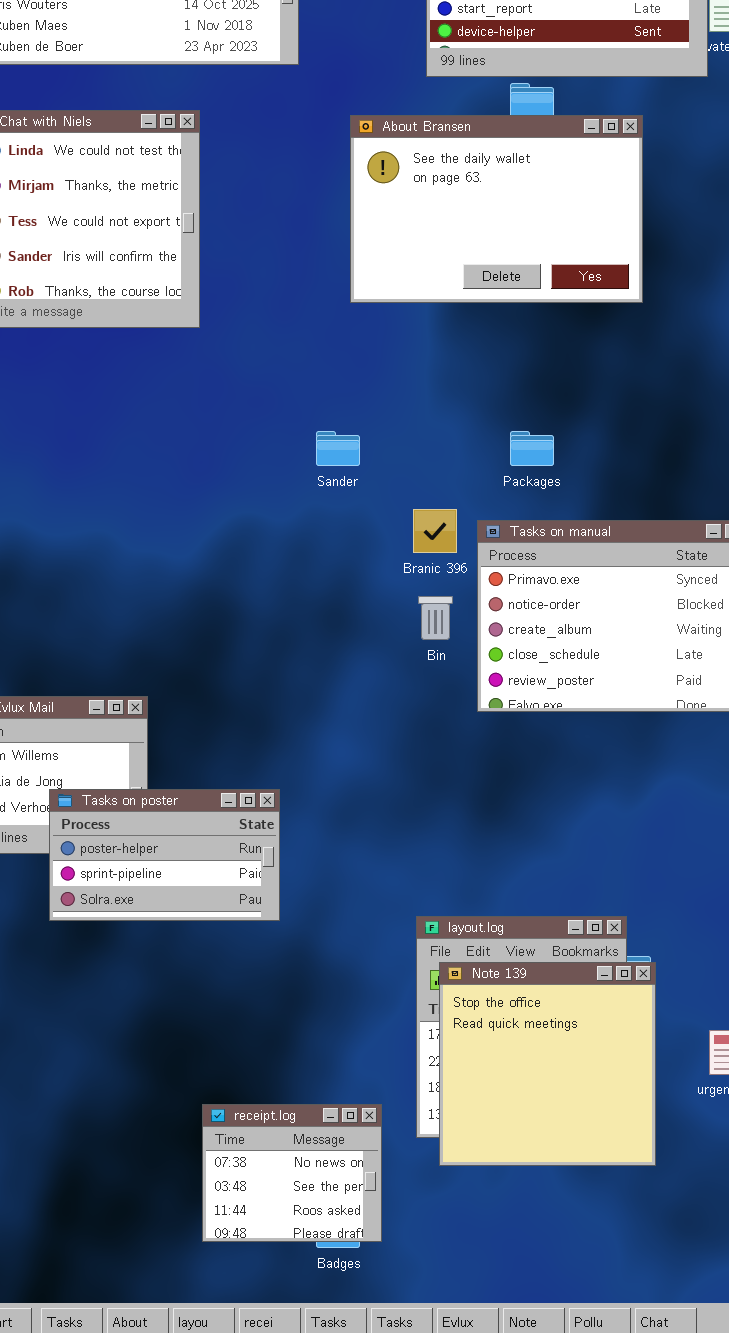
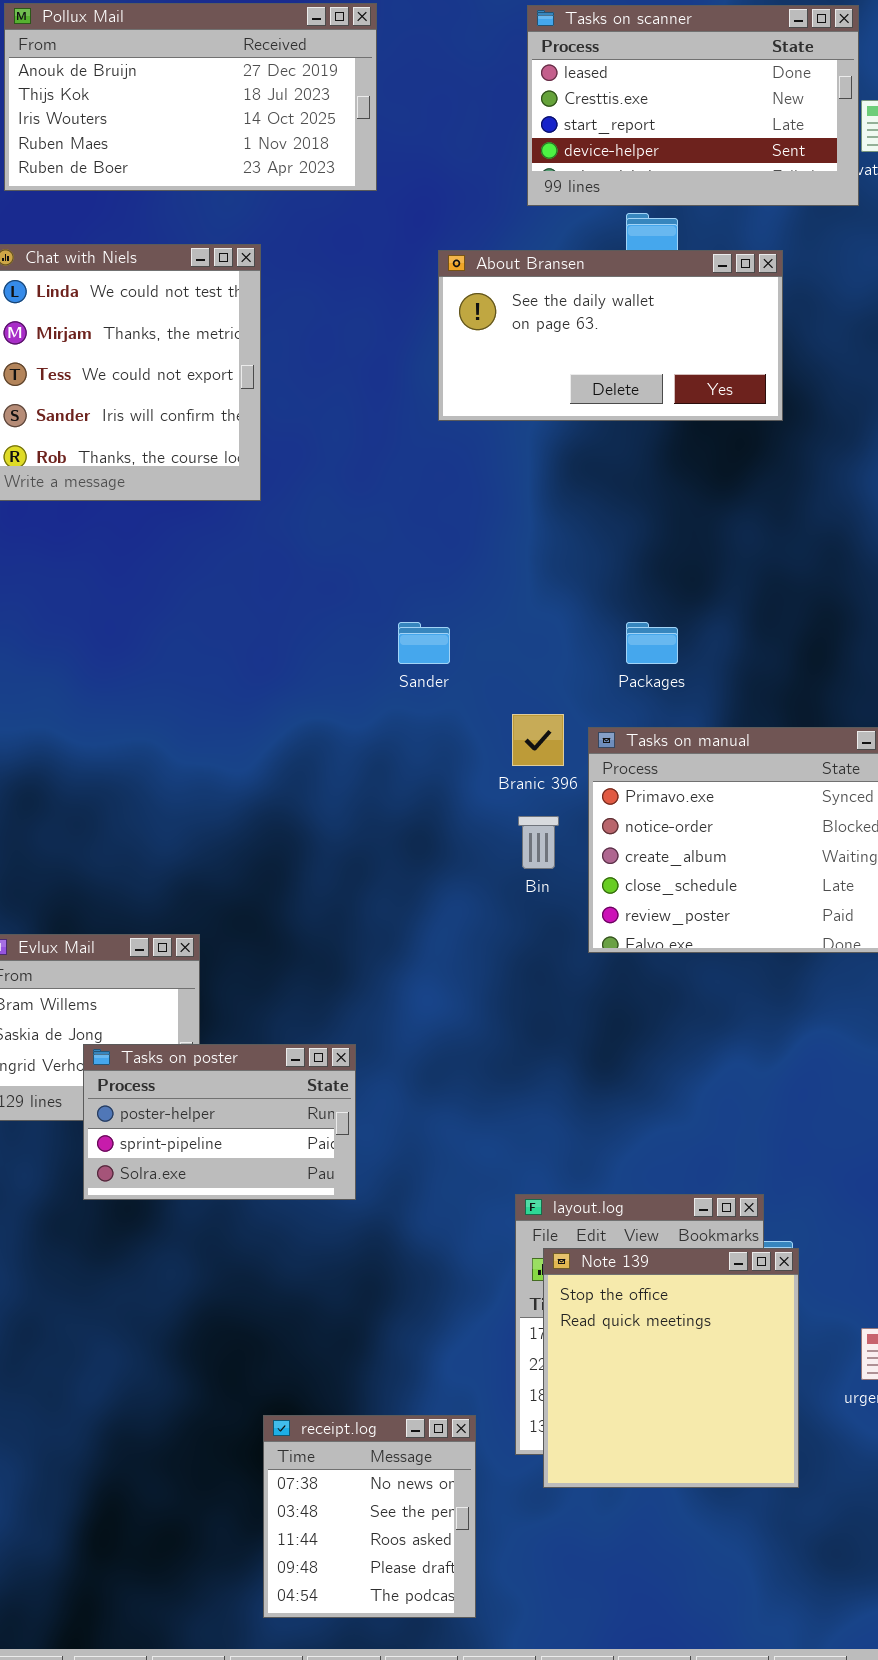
About Bransen: [350,115,643,303] -> [438,250,783,421], resized
receipt.log: [202,1104,382,1242] -> [263,1415,476,1618], resized

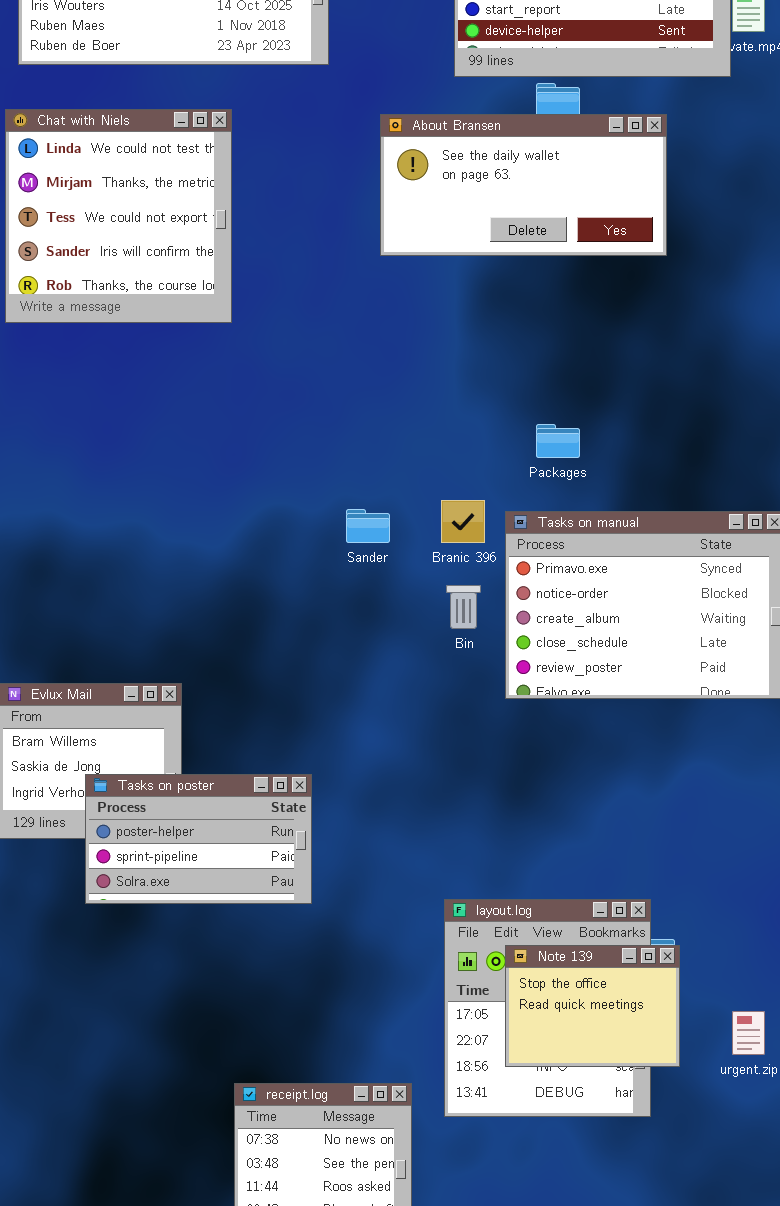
Sander: [398,622,450,664] -> [346,509,390,543], moved
Note 139: [543,1248,799,1488] -> [505,945,680,1067], resized

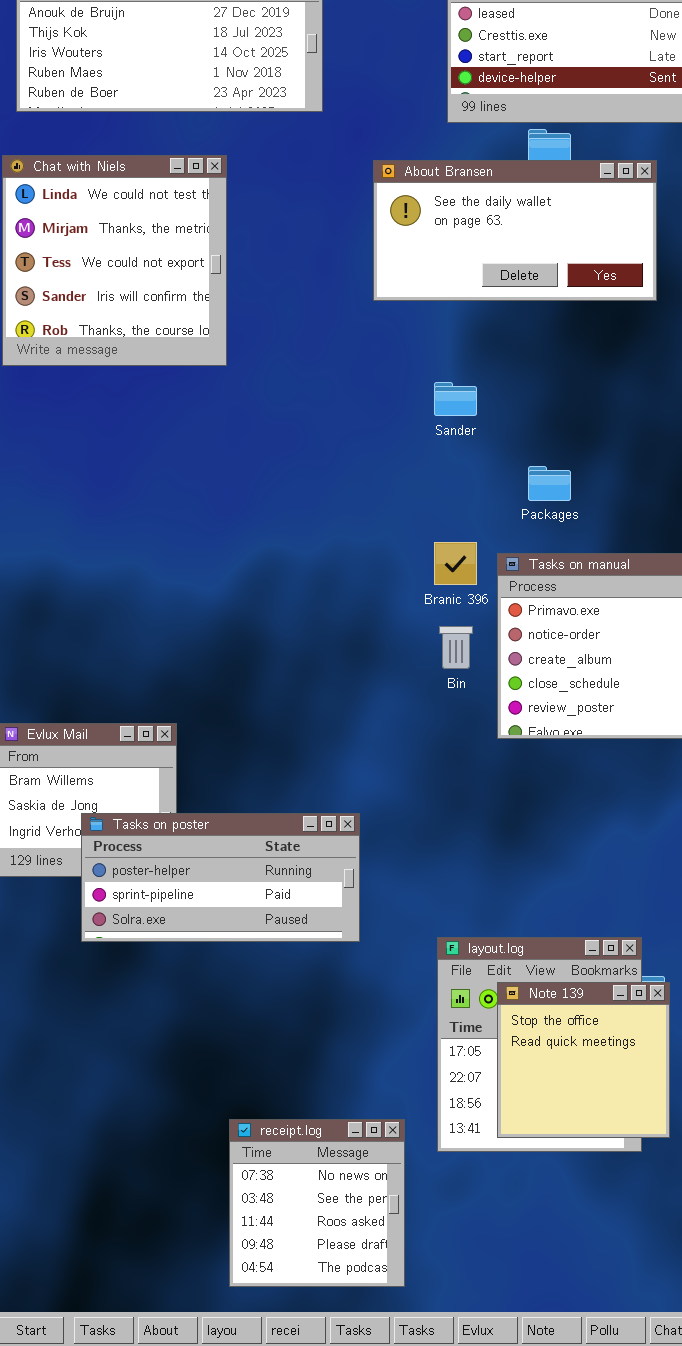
Sander: [346,509,390,543] -> [434,382,477,416], moved
Tasks on poster: [85,774,312,904] -> [81,813,360,942], resized
Note 139: [505,945,680,1067] -> [497,982,670,1138], resized

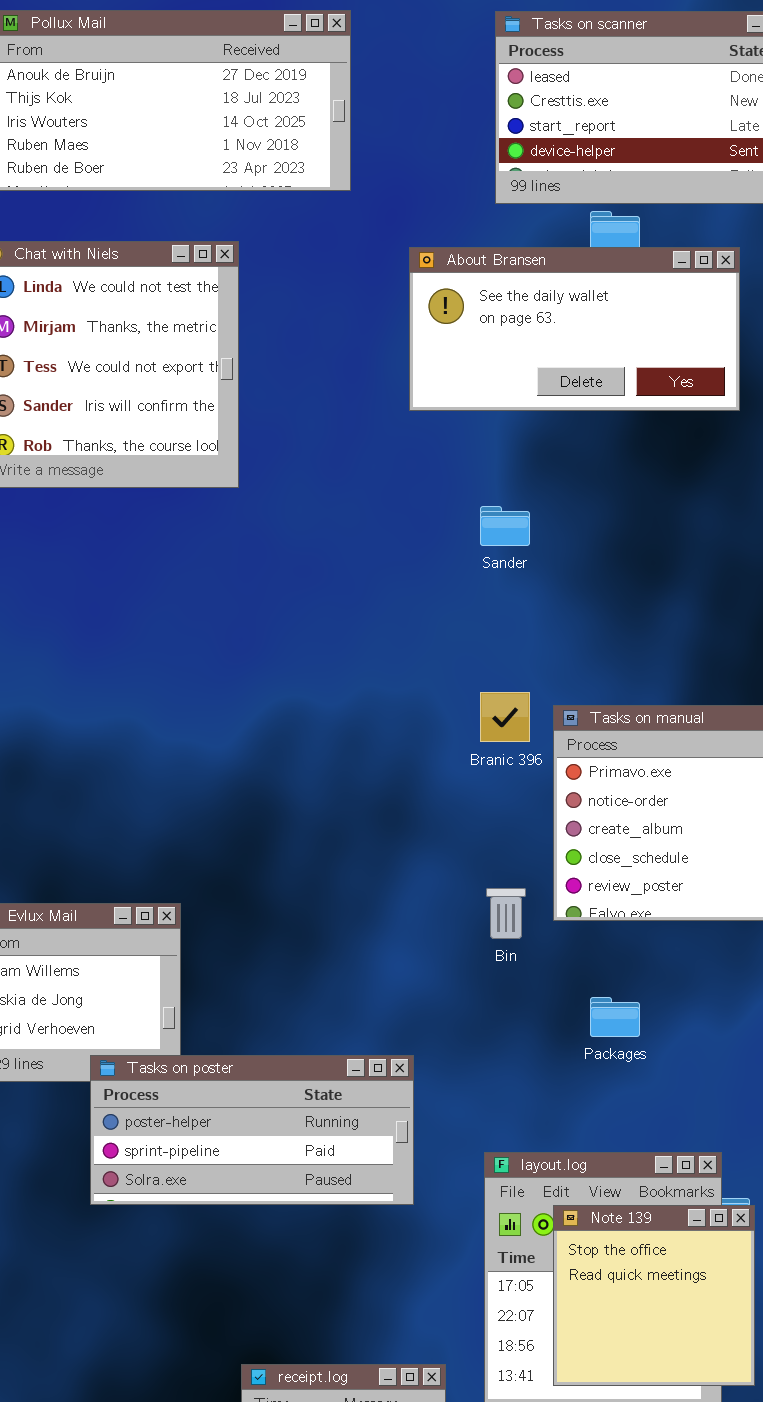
Packages: [528,466,571,501] -> [590,997,640,1037], moved
Bin: [439,626,473,669] -> [486,888,526,939], moved
Tasks on poster: [81,813,360,942] -> [90,1055,414,1205], moved

